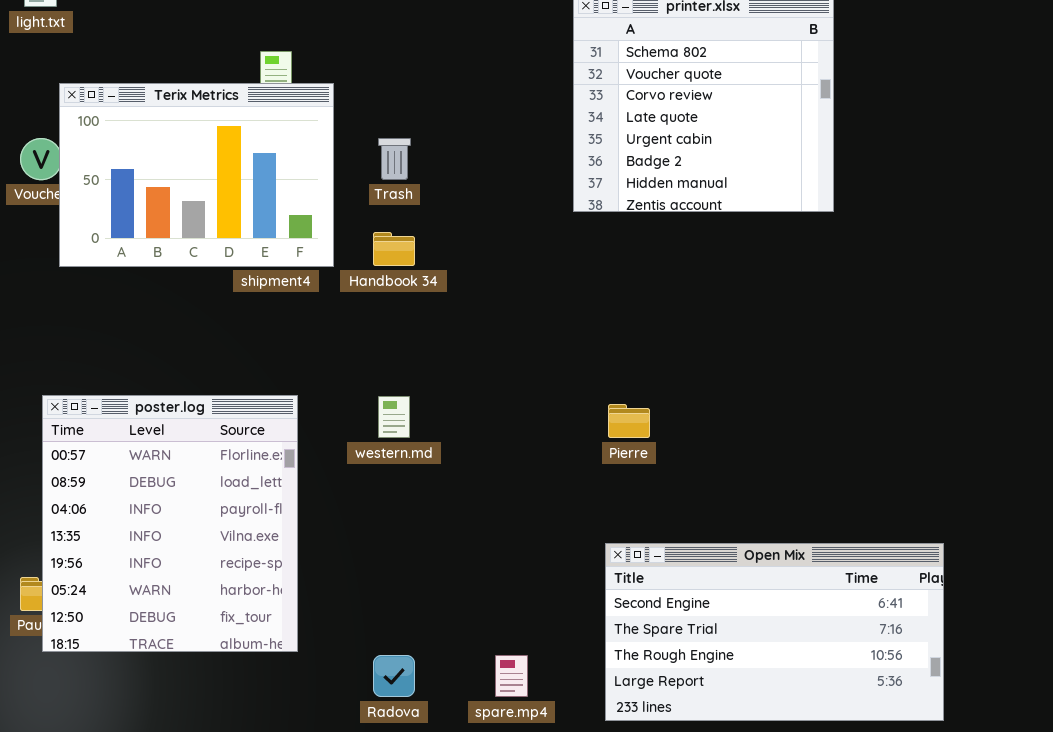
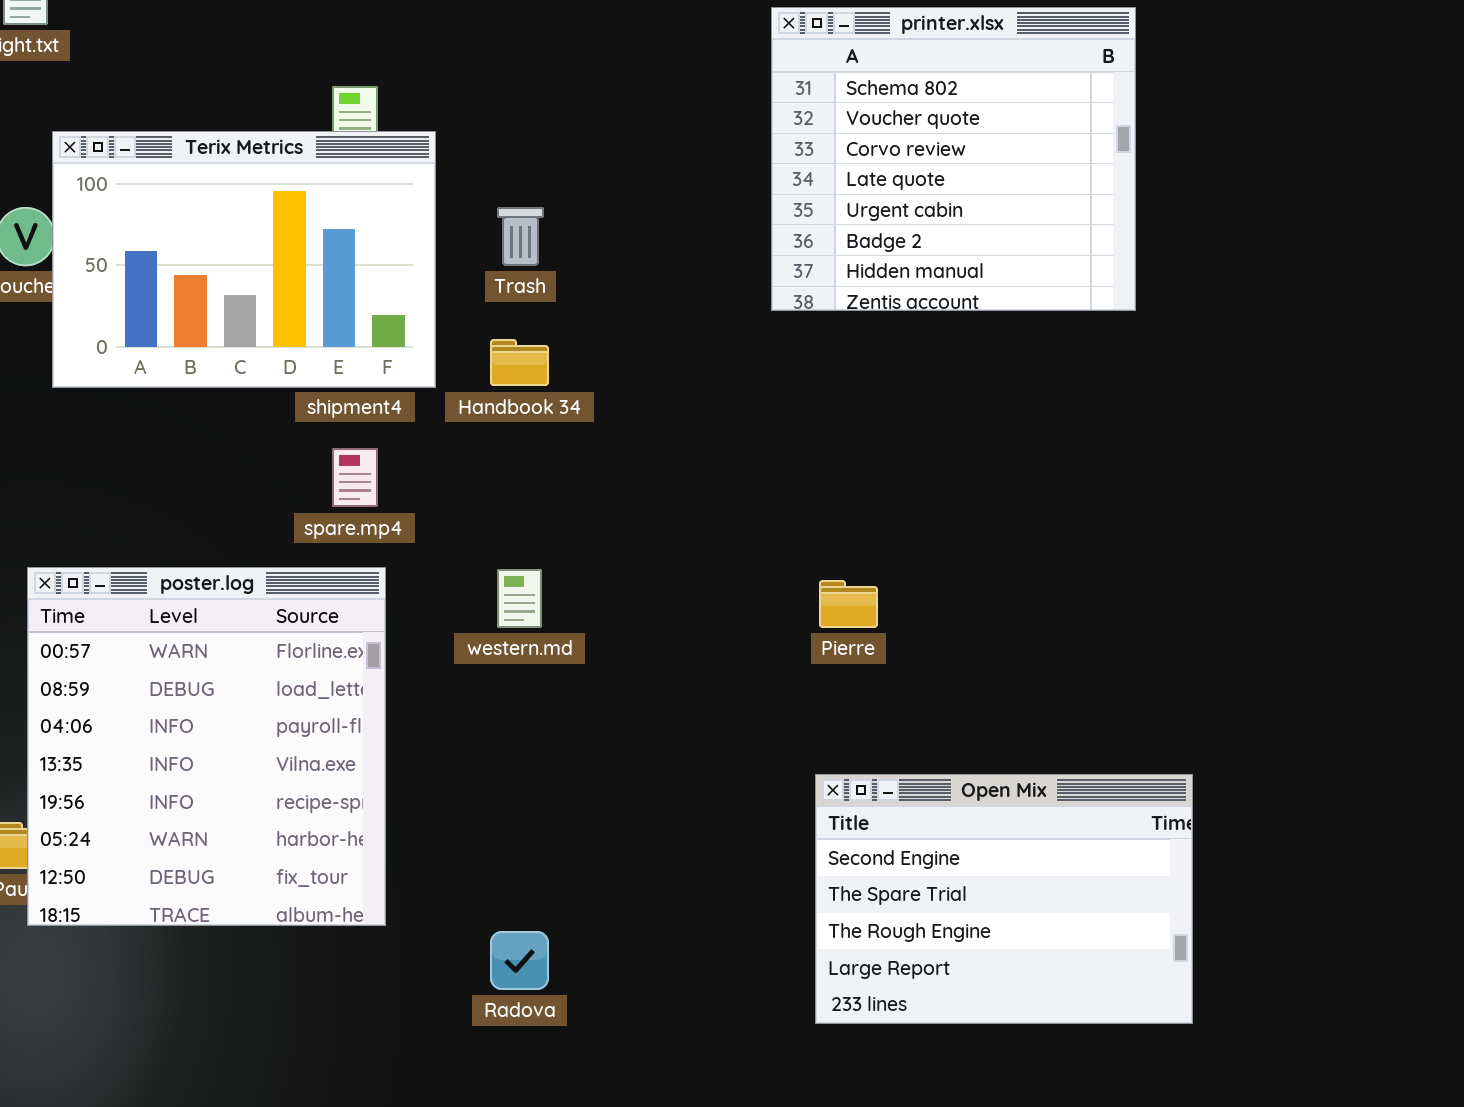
Open Mix: [605,543,944,721] -> [815,774,1193,1024], resized
spare.mp4: [495,655,528,697] -> [332,448,378,507], moved

